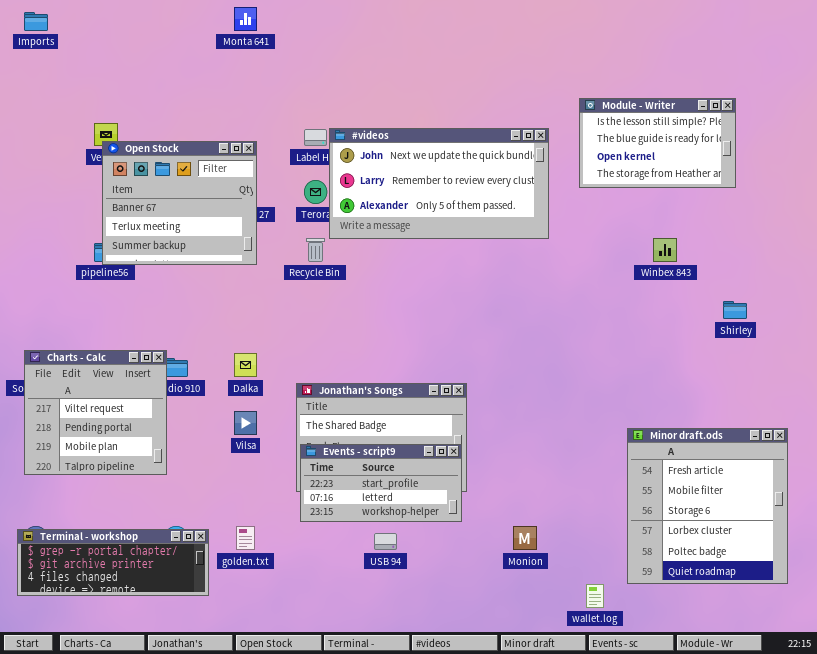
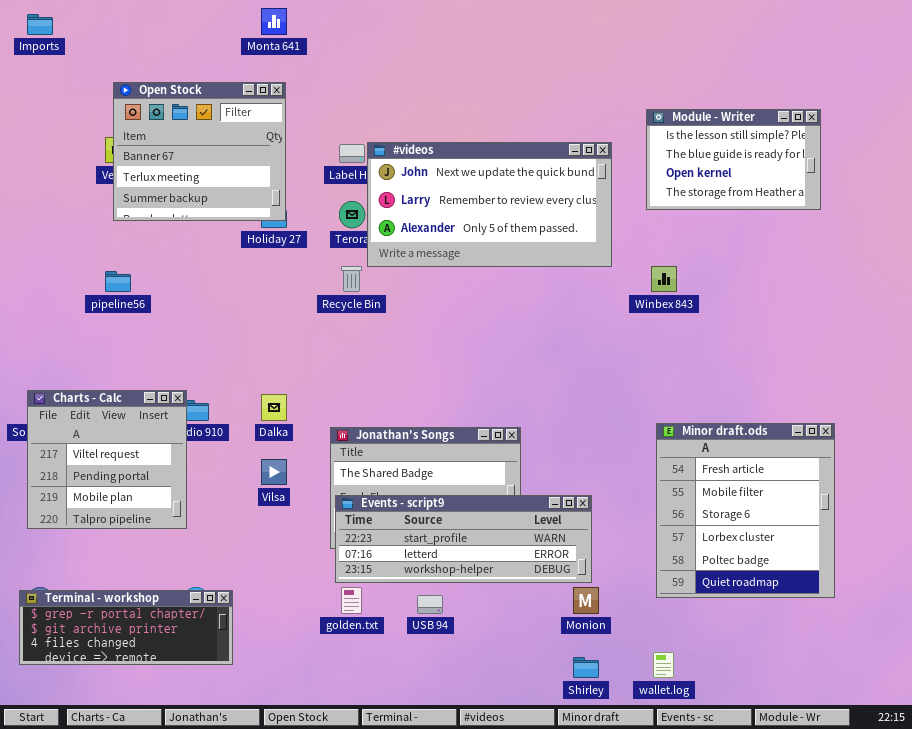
Open Stock: [102,141,257,265] -> [113,82,286,221], moved
Winbex 843: [653,238,677,262] -> [651,266,677,292], moved
Shirley: [723,301,747,319] -> [573,657,599,678], moved
Minor draft.ods: [627,428,788,584] -> [656,423,835,598], moved
Events - script9: [300,444,462,522] -> [335,495,592,583], resized
golden.txt: [236,526,255,550] -> [341,587,362,614], moved

